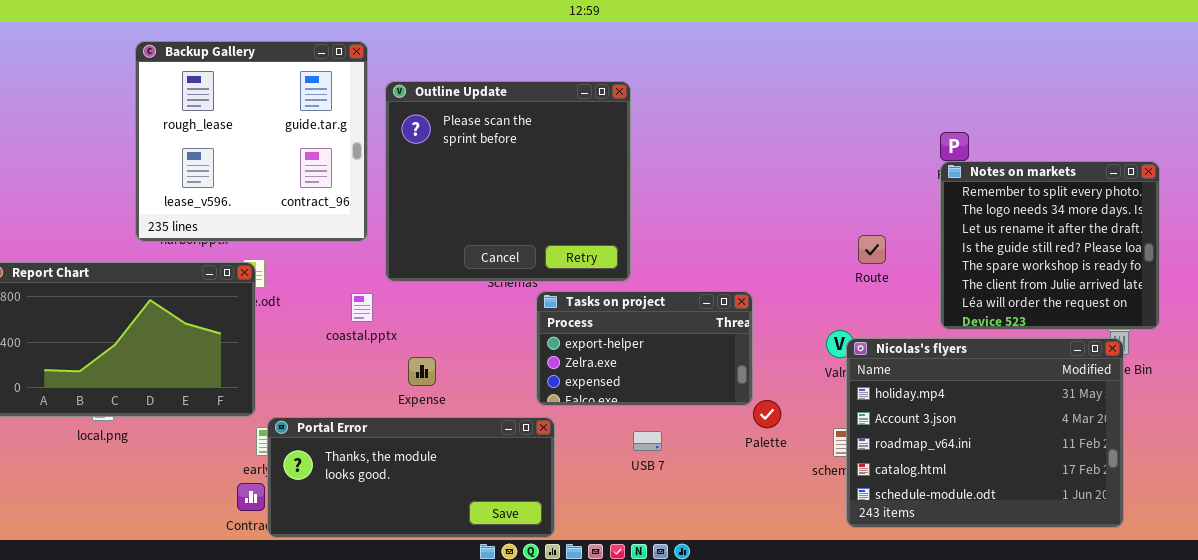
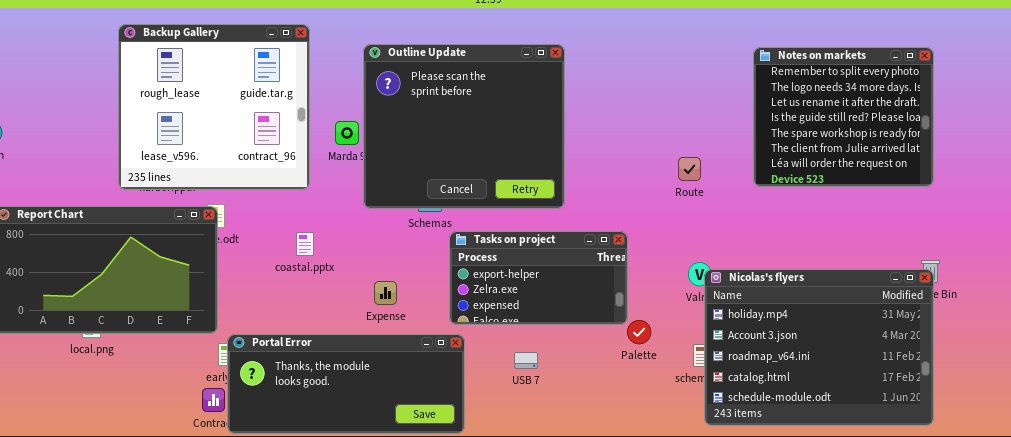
Outline Update: [385,81,631,282] -> [363,44,565,209], moved
Notes on markets: [940,161,1160,330] -> [753,47,934,187], moved
Route: [858,235,886,264] -> [678,157,701,181], moved
Expense: [408,357,436,386] -> [374,281,397,305], moved
USB 7: [633,431,662,451] -> [514,352,538,369], moved

